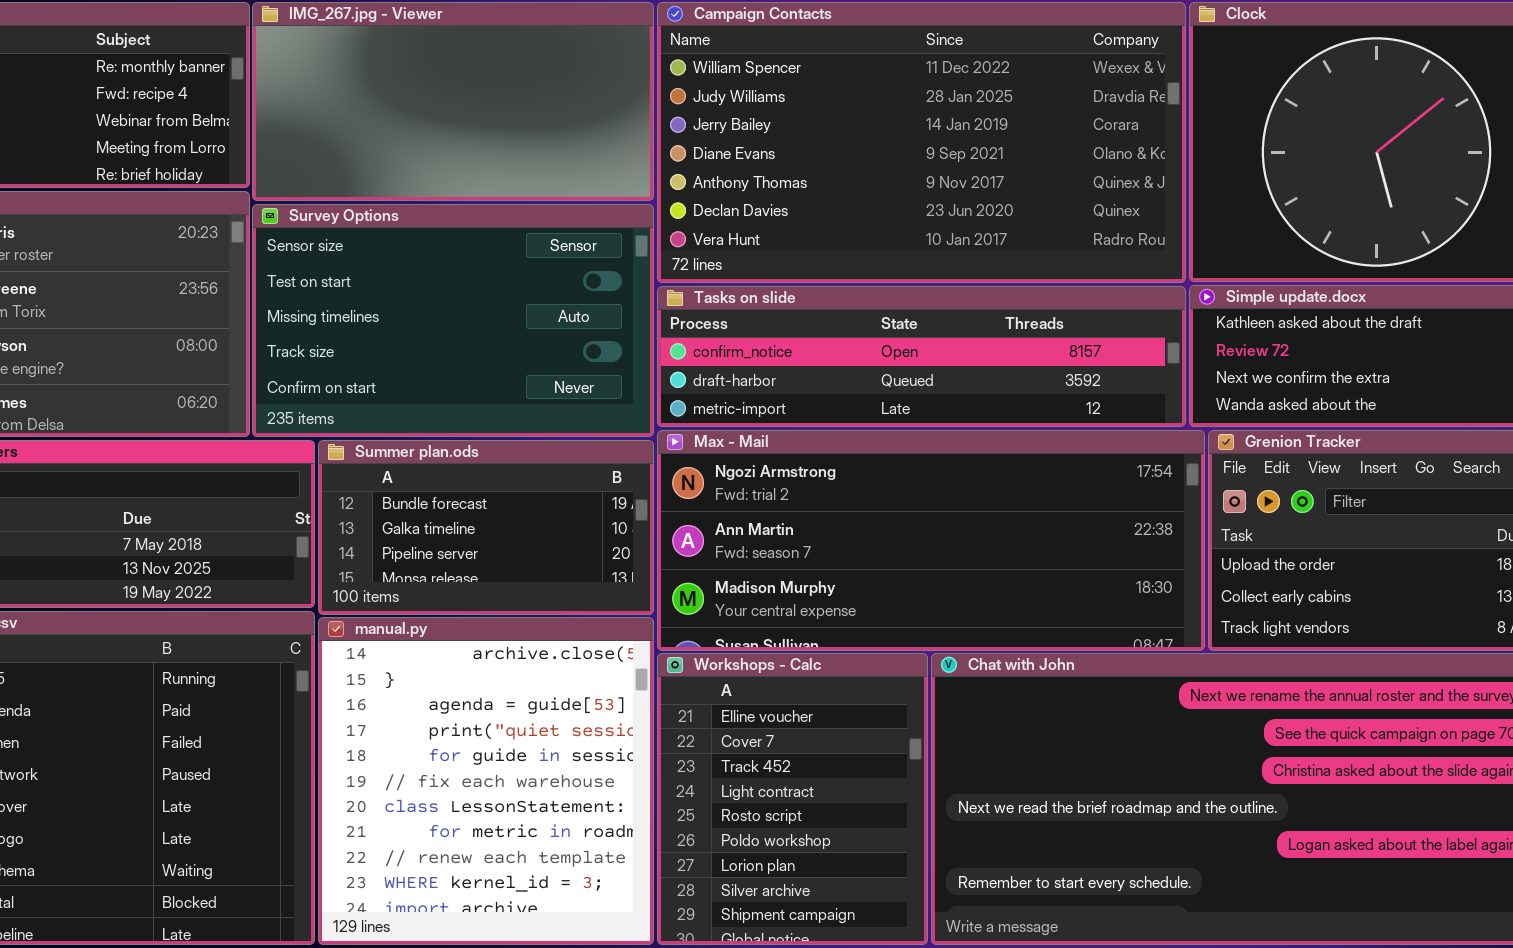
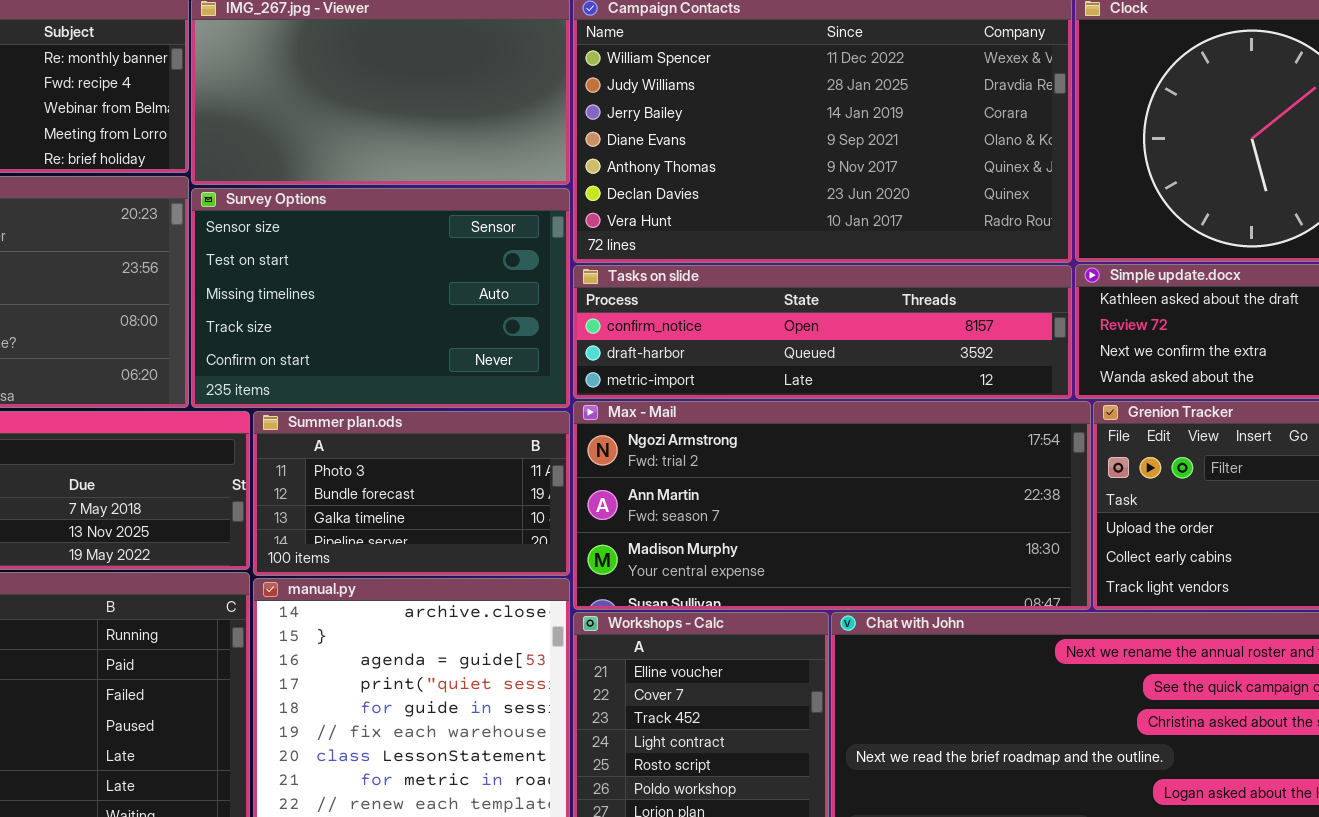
Summer plan.ods: [318,440,654,615] -> [253,411,570,576], scrolled up 1 row

